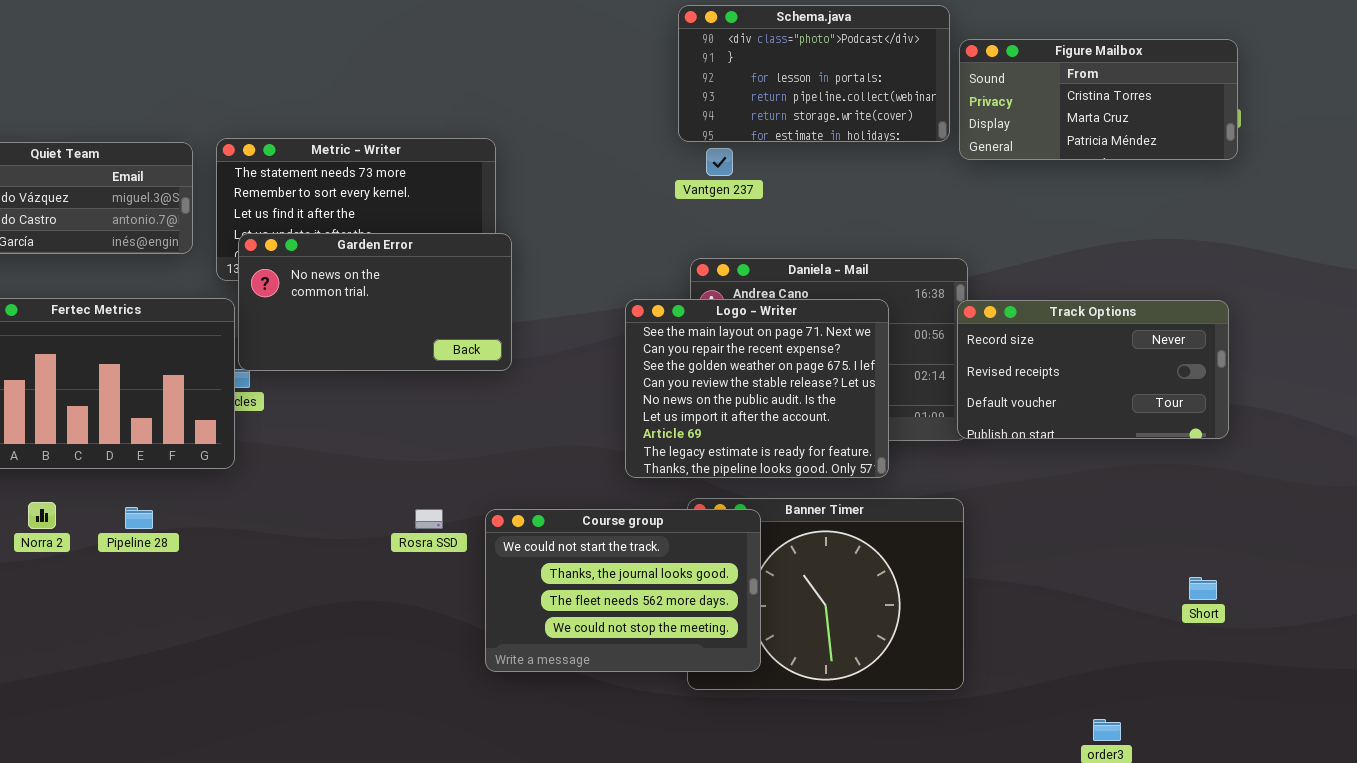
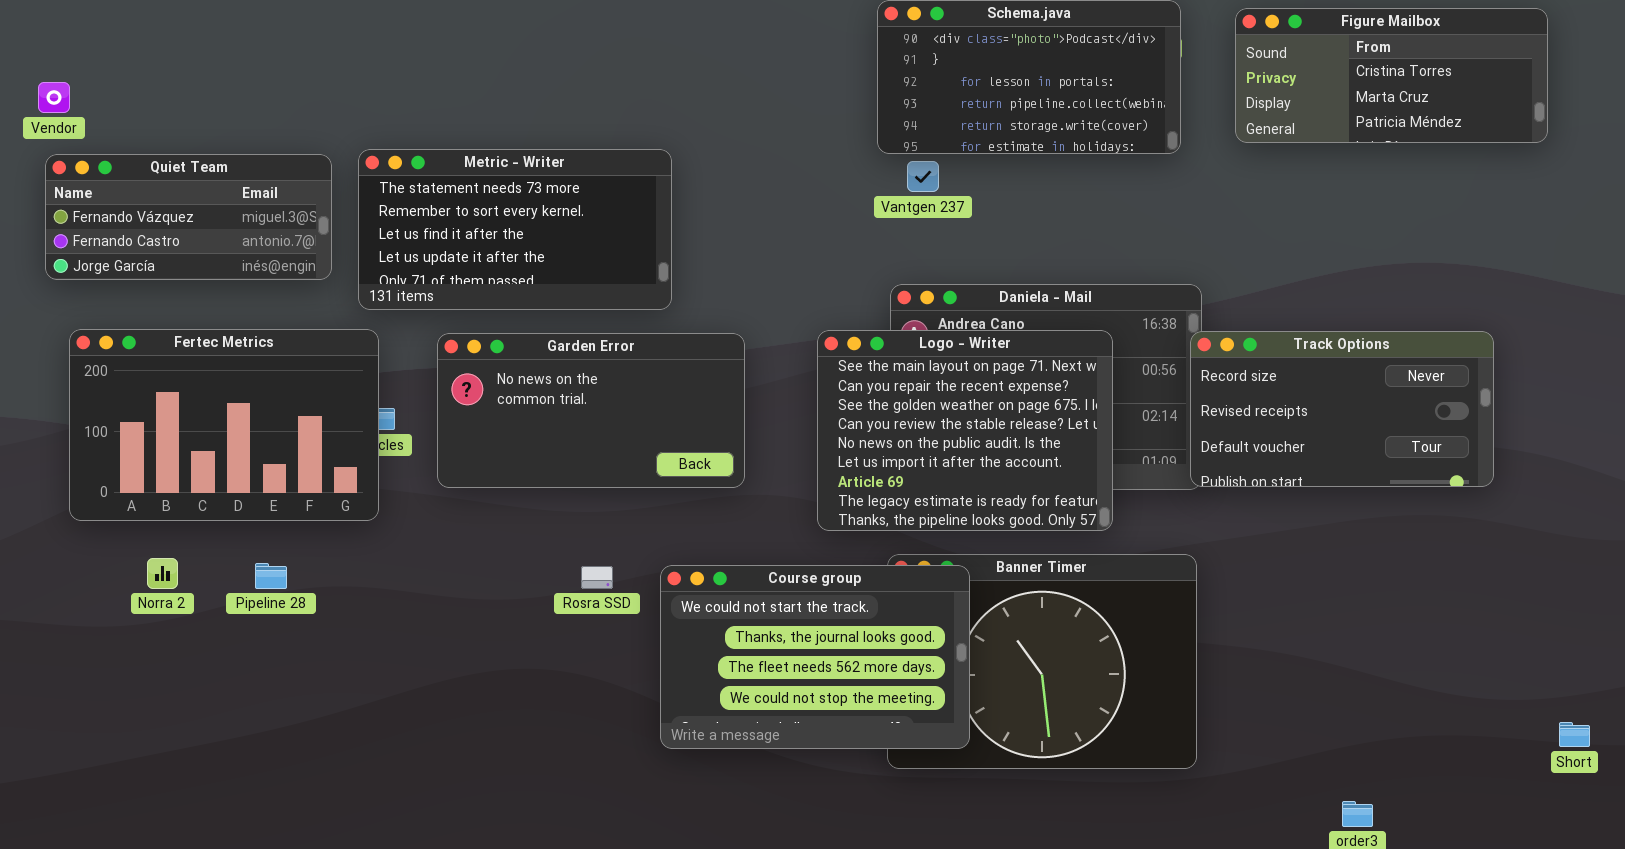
Figure Mailbox: [959,39,1238,160] -> [1235,8,1548,143], moved
Garden Error: [238,233,512,371] -> [437,333,745,488], moved
Short: [1189,577,1217,600] -> [1559,722,1590,747], moved

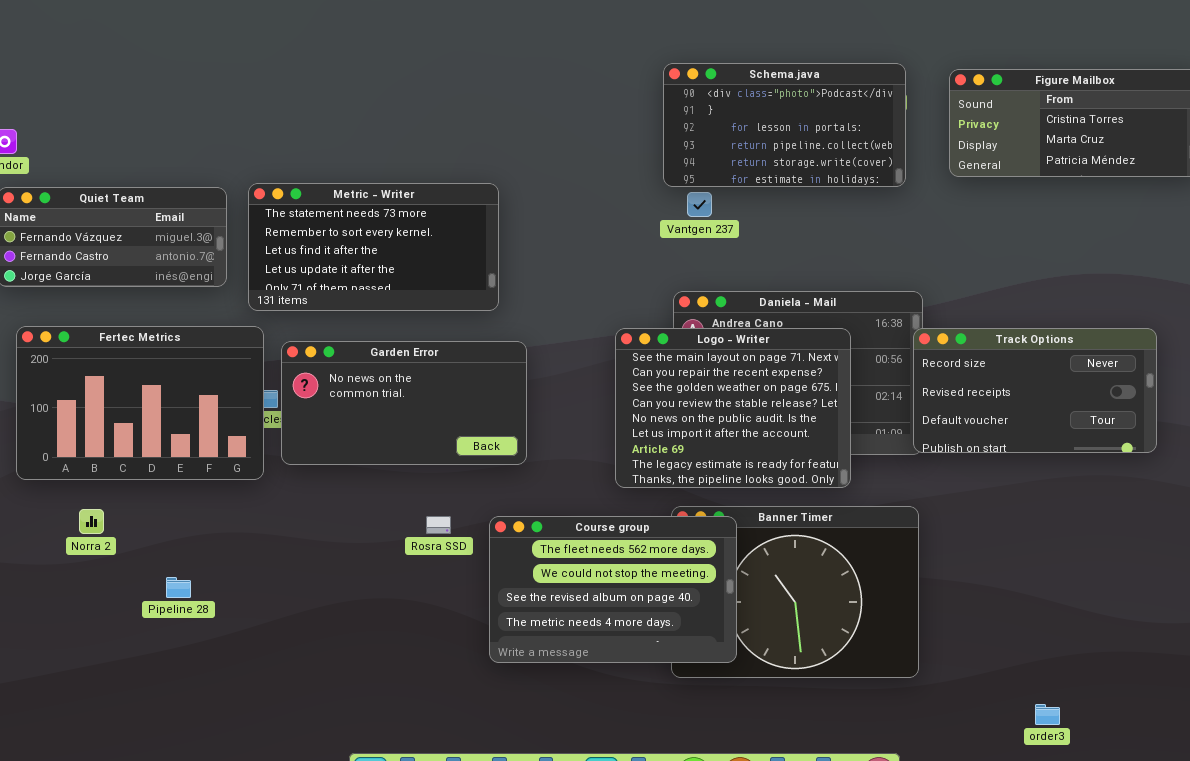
Garden Error: [437,333,745,488] -> [281,341,527,465], moved
Pipeline 28: [255,563,287,589] -> [166,577,191,598], moved
Course group: [660,565,970,749] -> [489,516,737,663], scrolled down 2 rows

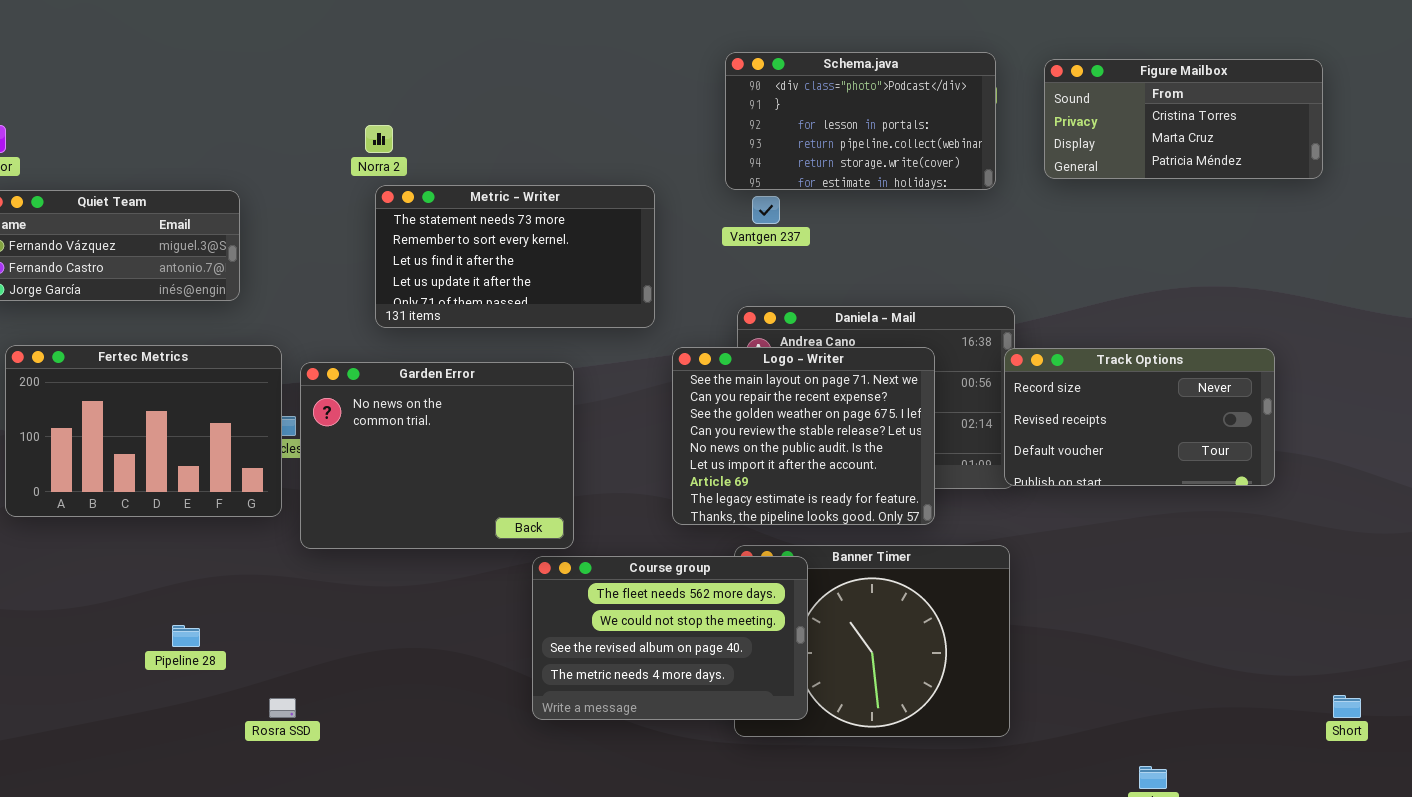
Metric - Writer: [248,183,499,311] -> [375,185,655,328], moved
Garden Error: [281,341,527,465] -> [300,362,574,549], resized
Norra 2: [79,509,104,534] -> [365,125,393,153], moved
Rosra SSD: [426,516,451,534] -> [269,698,296,718], moved

